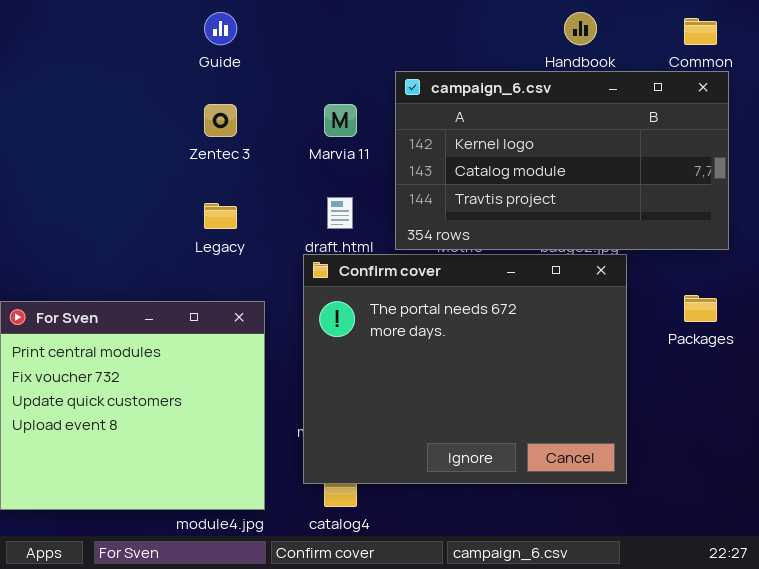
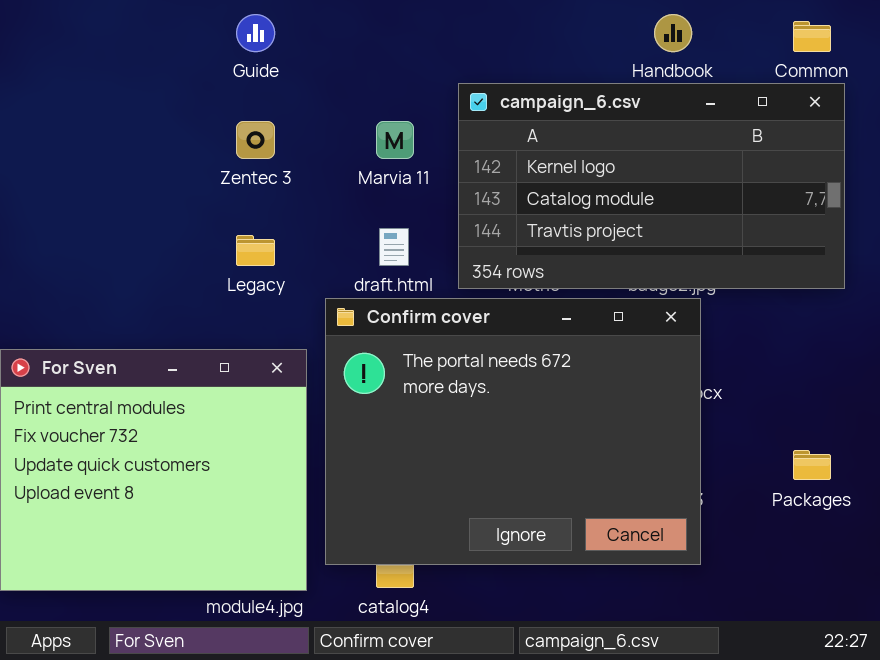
Confirm cover: [303,254,627,484] -> [325,298,701,565], moved
Packages: [684,295,717,322] -> [793,450,831,480], moved

